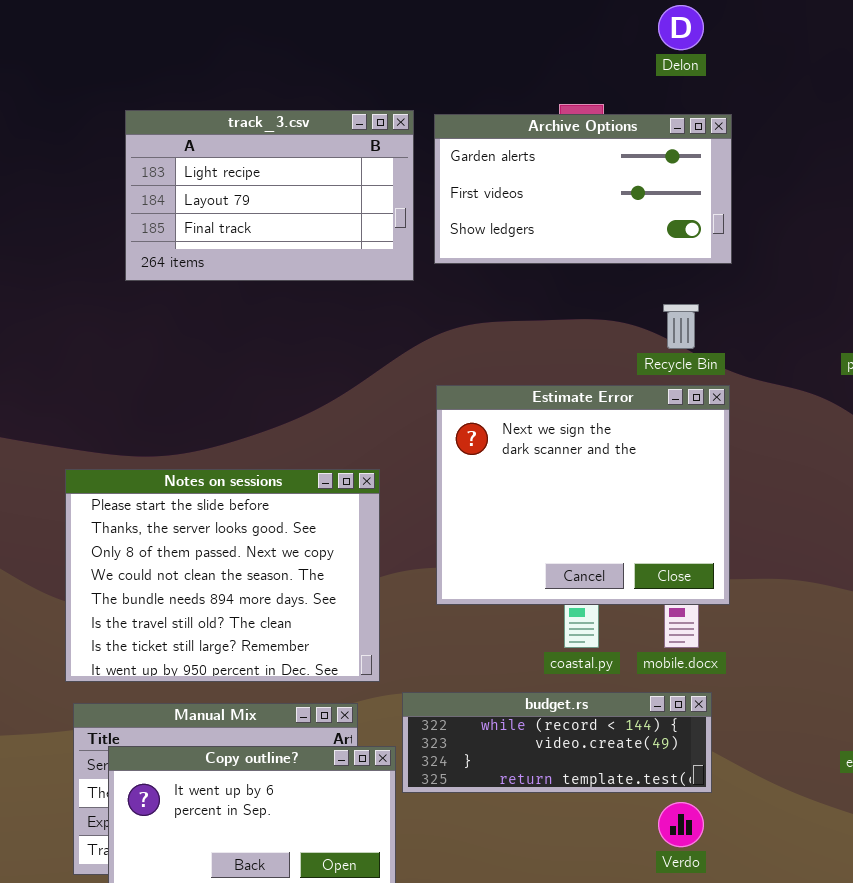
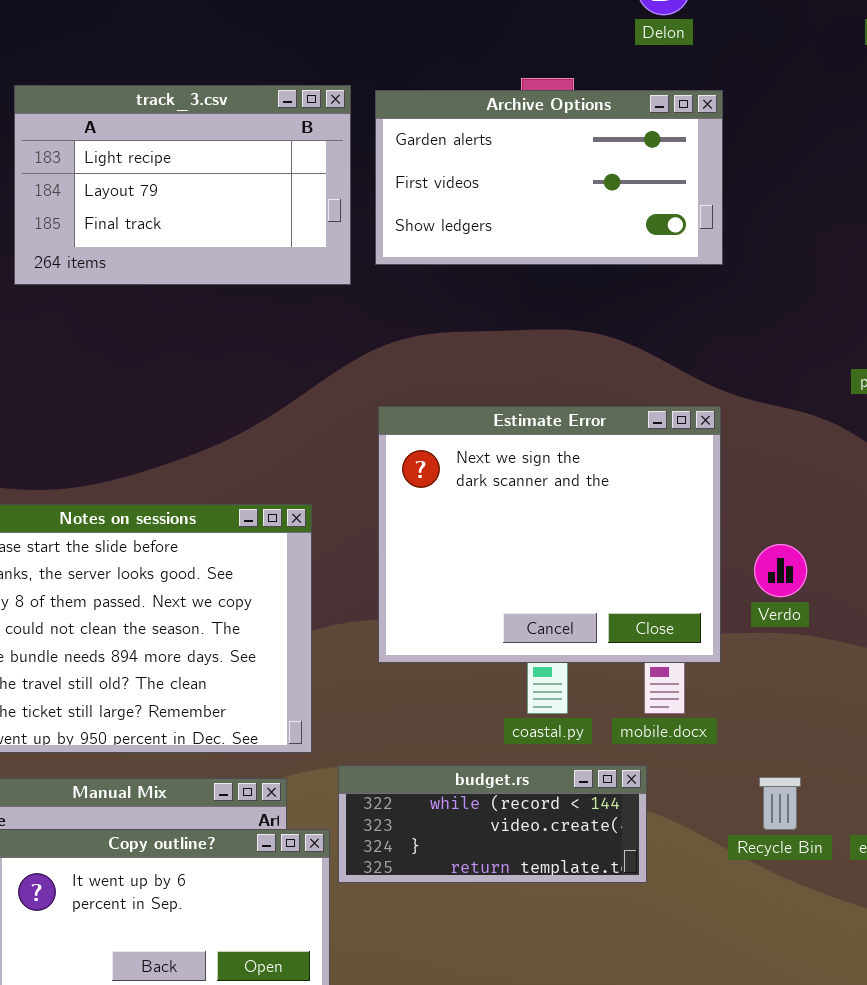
Recycle Bin: [663,304,699,349] -> [759,777,801,830], moved
budget.rs: [402,692,712,793] -> [338,765,647,883], resized
Verdo: [658,802,704,847] -> [754,544,807,597], moved

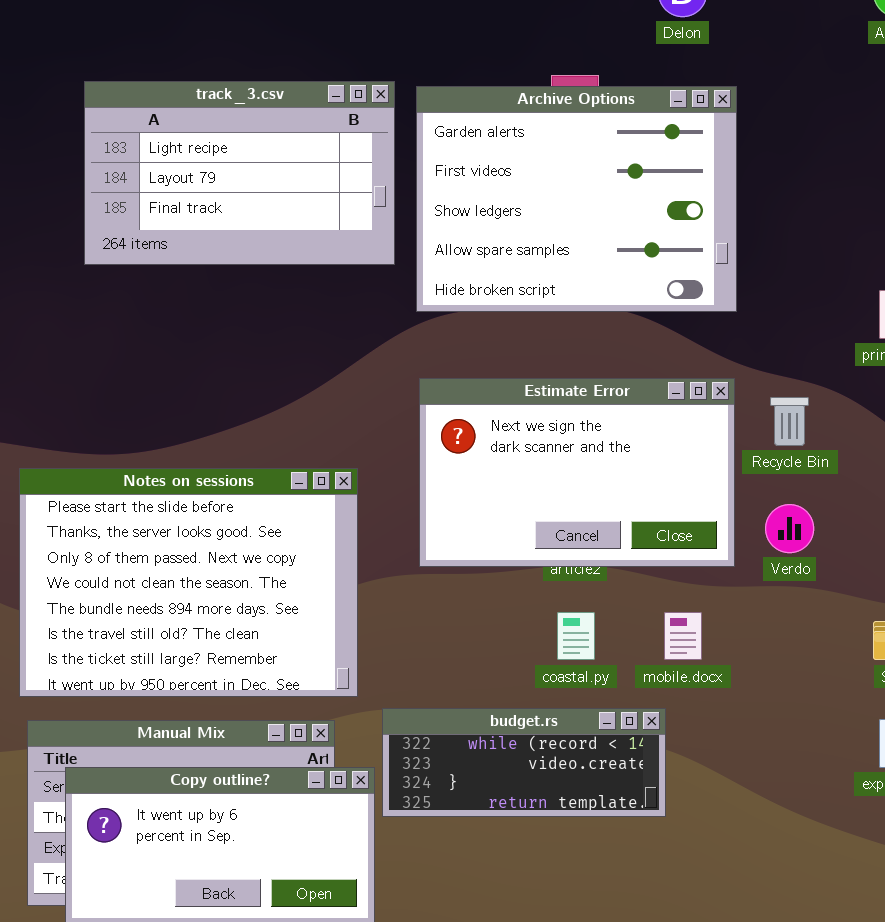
Archive Options: [375,90,723,265] -> [416,86,737,312], resized
Estimate Error: [378,406,721,663] -> [419,378,735,567], resized
Recycle Bin: [759,777,801,830] -> [770,397,809,446], moved

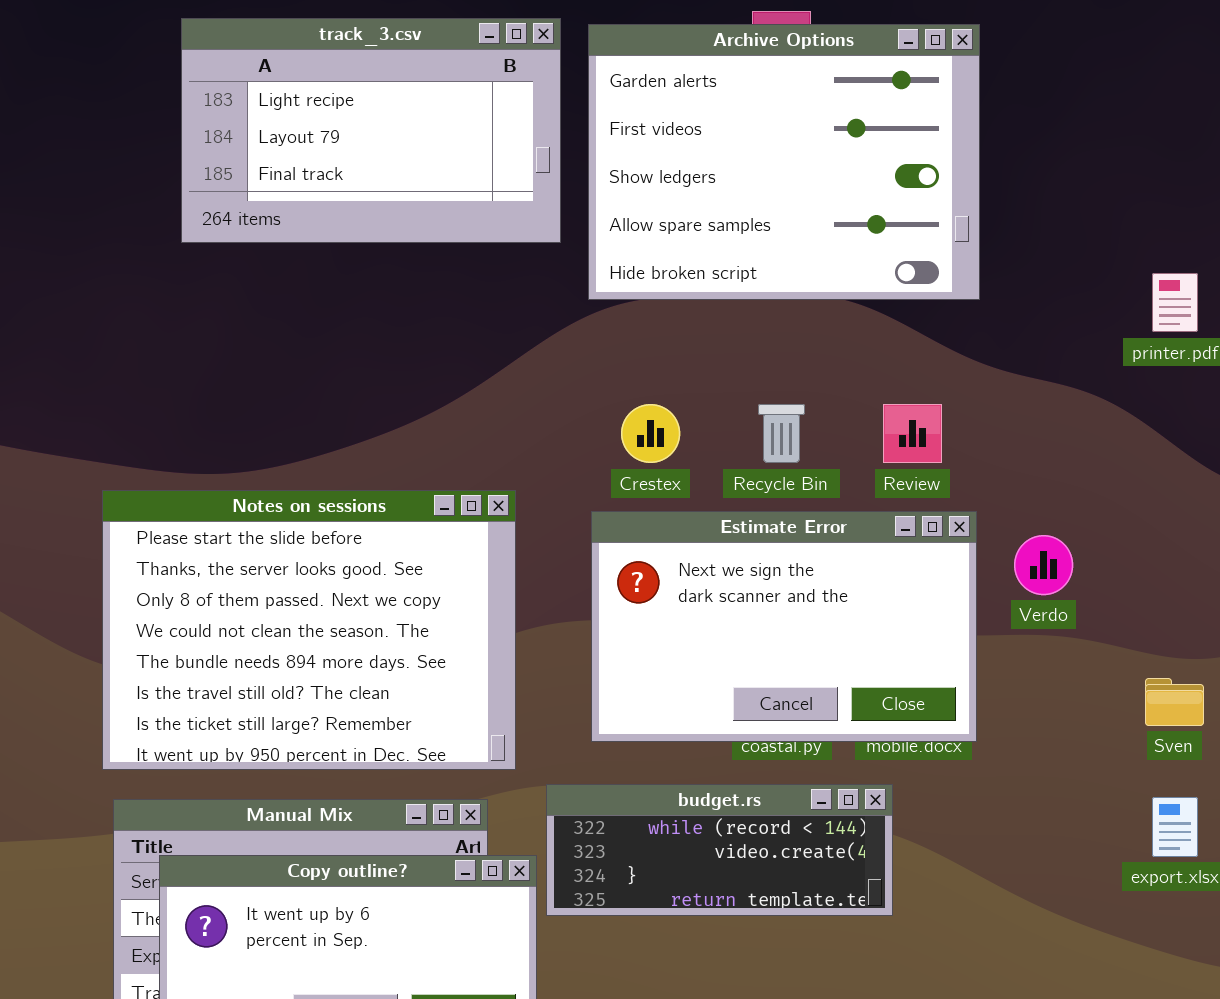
Estimate Error: [419,378,735,567] -> [591,511,977,742], moved
Recycle Bin: [770,397,809,446] -> [758,404,805,463], moved

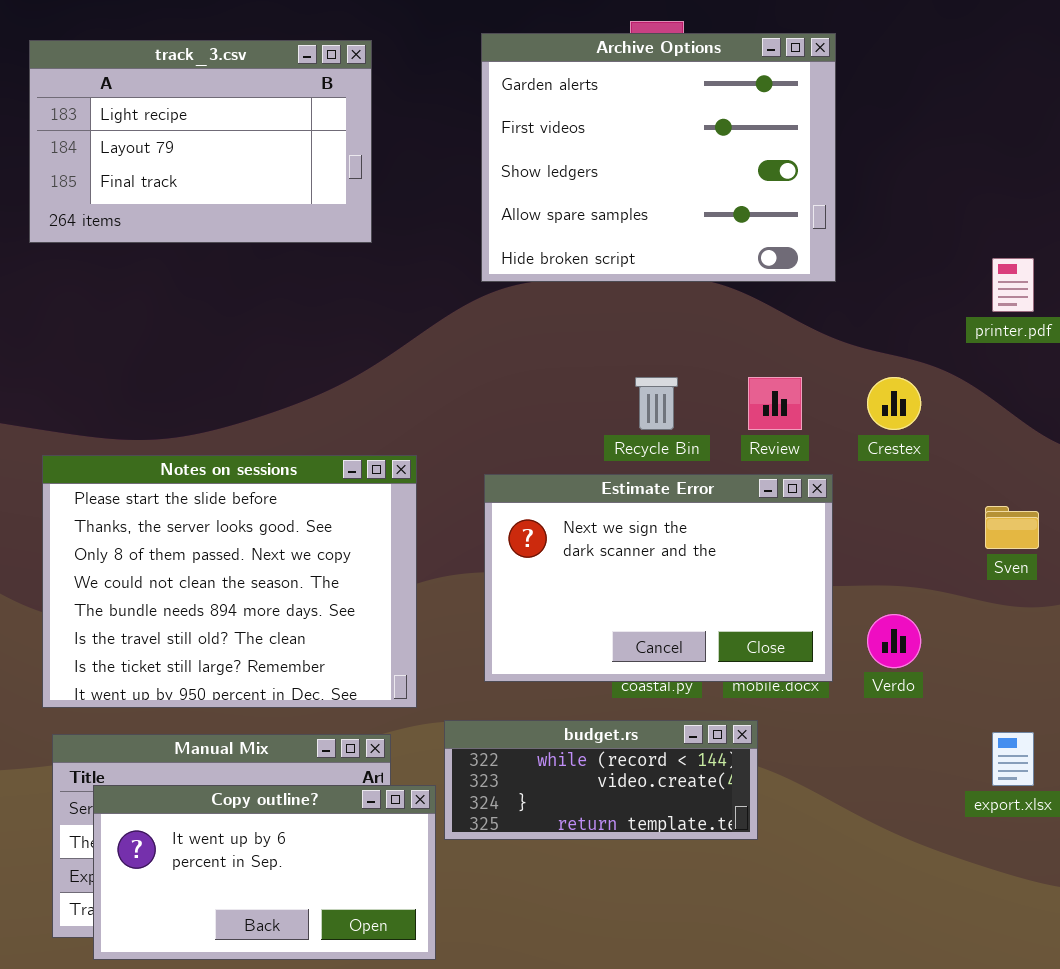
track_3.csv: [181,18,561,243] -> [29,40,372,243], moved
Crestex: [621,404,680,463] -> [867,377,921,430], moved
Verdo: [1014,535,1073,595] -> [867,614,921,668], moved
Sven: [1145,678,1204,726] -> [985,506,1039,549], moved

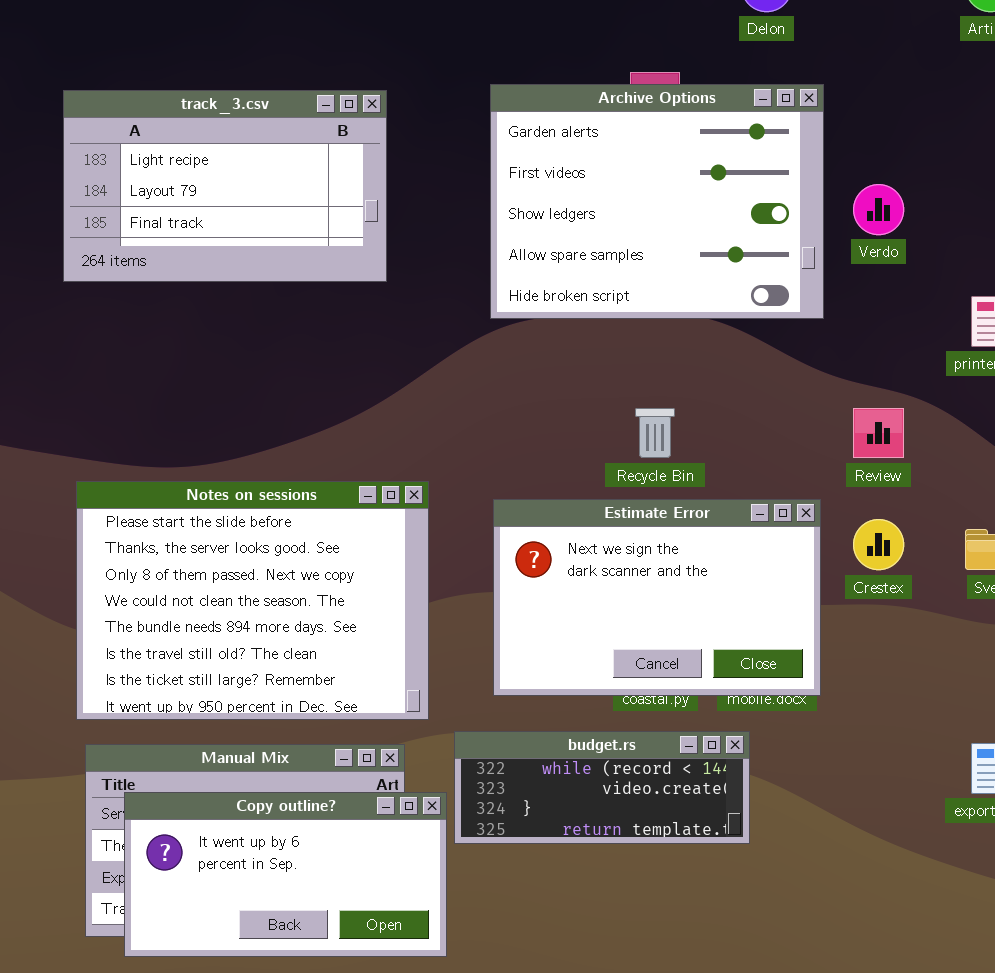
Review: [748,377,802,430] -> [853,408,904,458], moved
Crestex: [867,377,921,430] -> [853,519,904,570], moved
Verdo: [867,614,921,668] -> [853,184,904,235], moved

